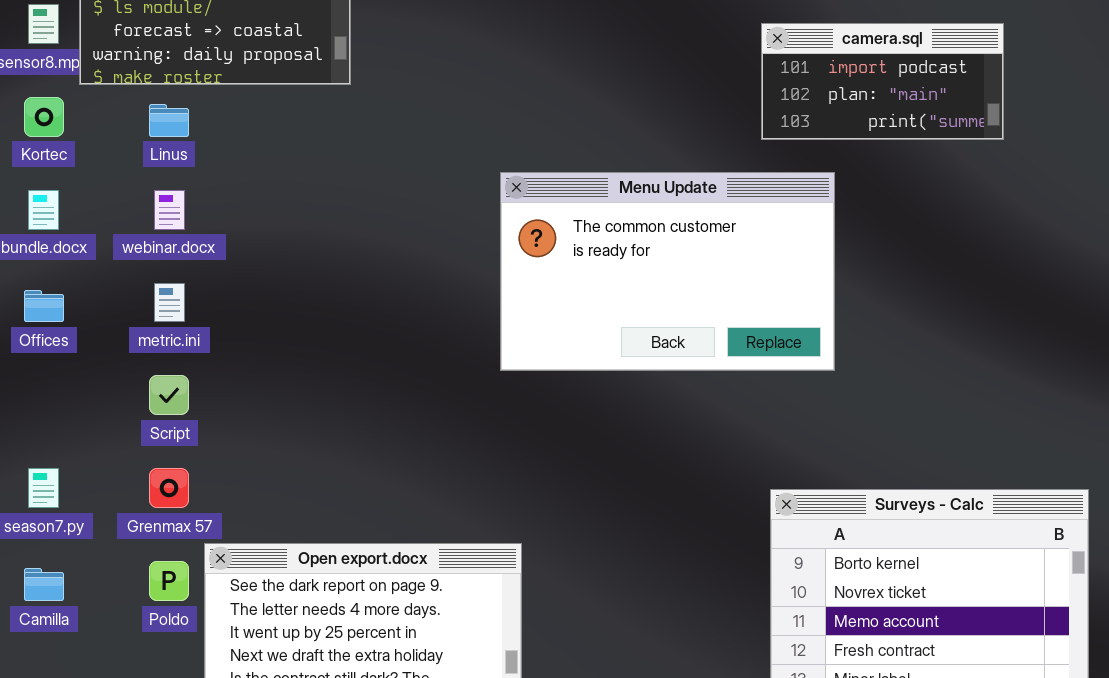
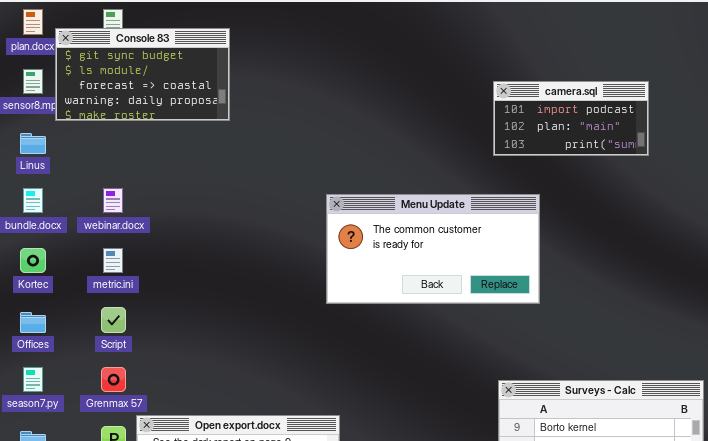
Kortec: [24,97,64,137] -> [20,248,46,273], moved
Linus: [149,104,189,137] -> [20,133,46,154], moved
Menu Update: [500,172,835,371] -> [326,194,540,304], resized
Offices: [24,290,64,322] -> [20,312,46,333], moved

